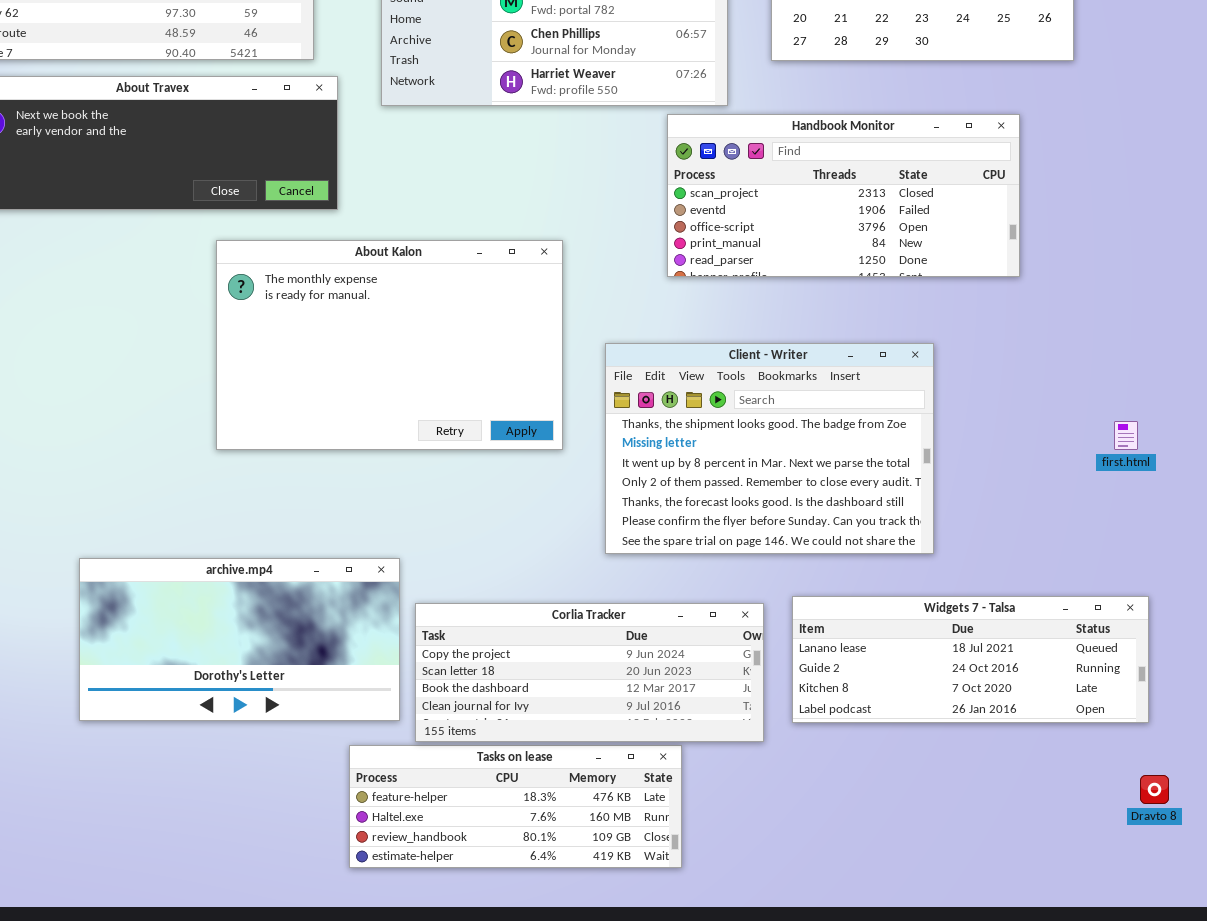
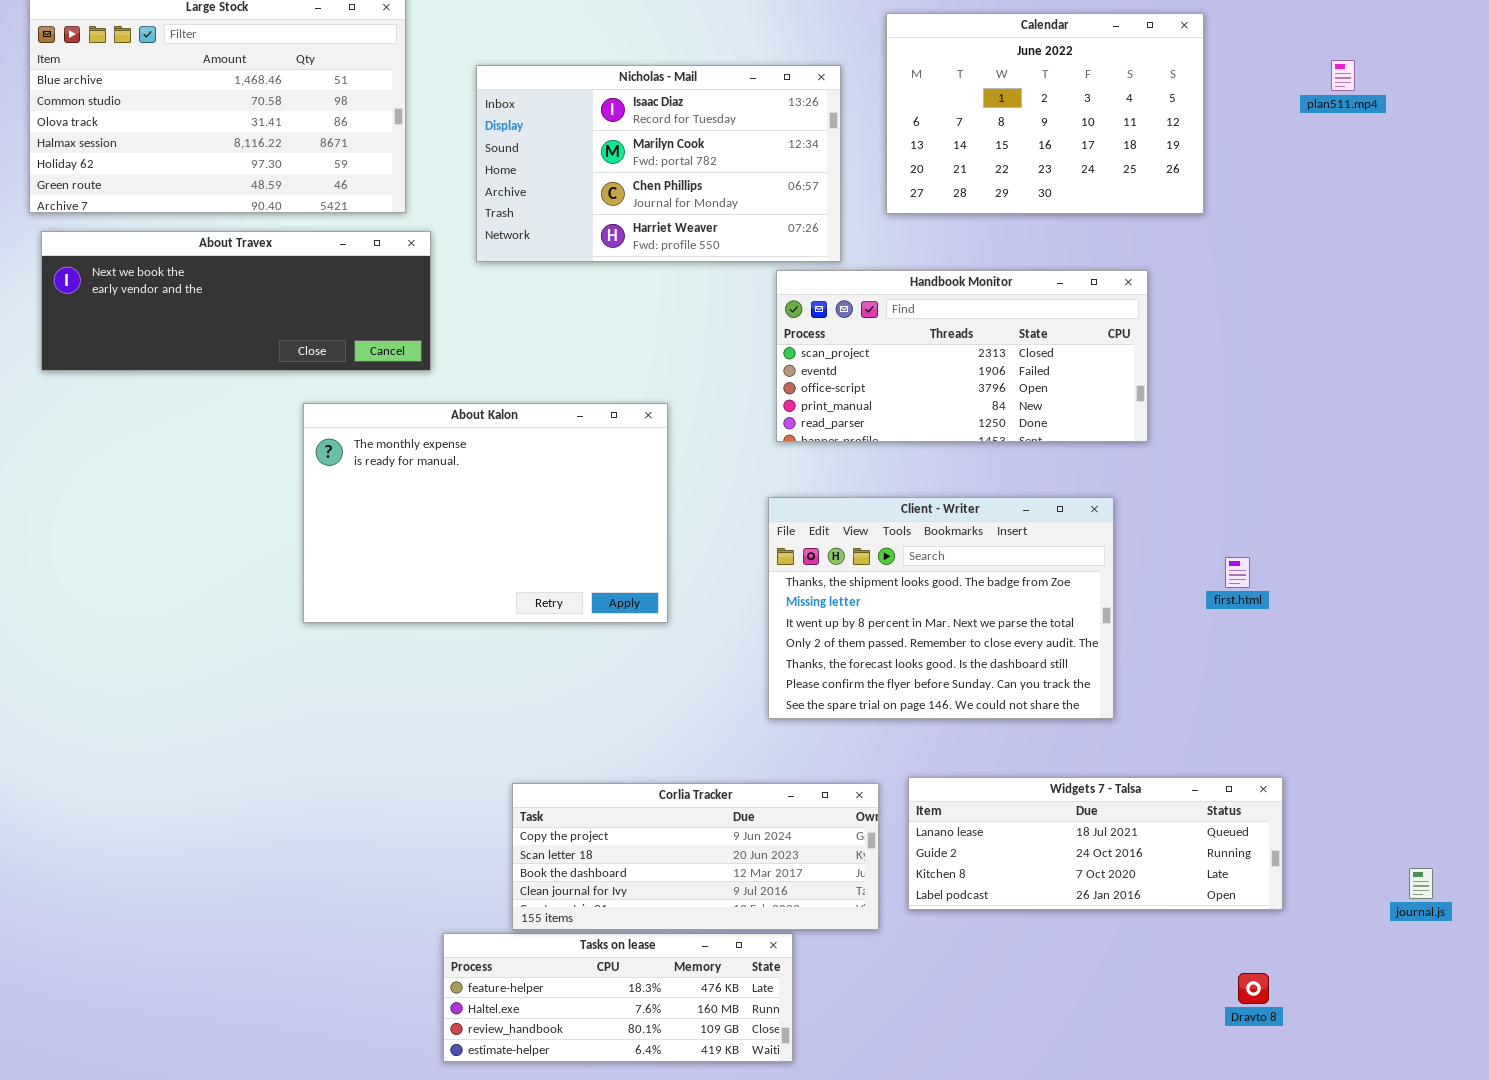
Client - Writer: [605,343,934,554] -> [768,497,1114,719], moved
first.html: [1114,421,1138,450] -> [1225,557,1250,588], moved
archive.mp4: [79,558,400,721] -> none, closed
Dravto 8: [1140,775,1169,804] -> [1238,973,1269,1004], moved

